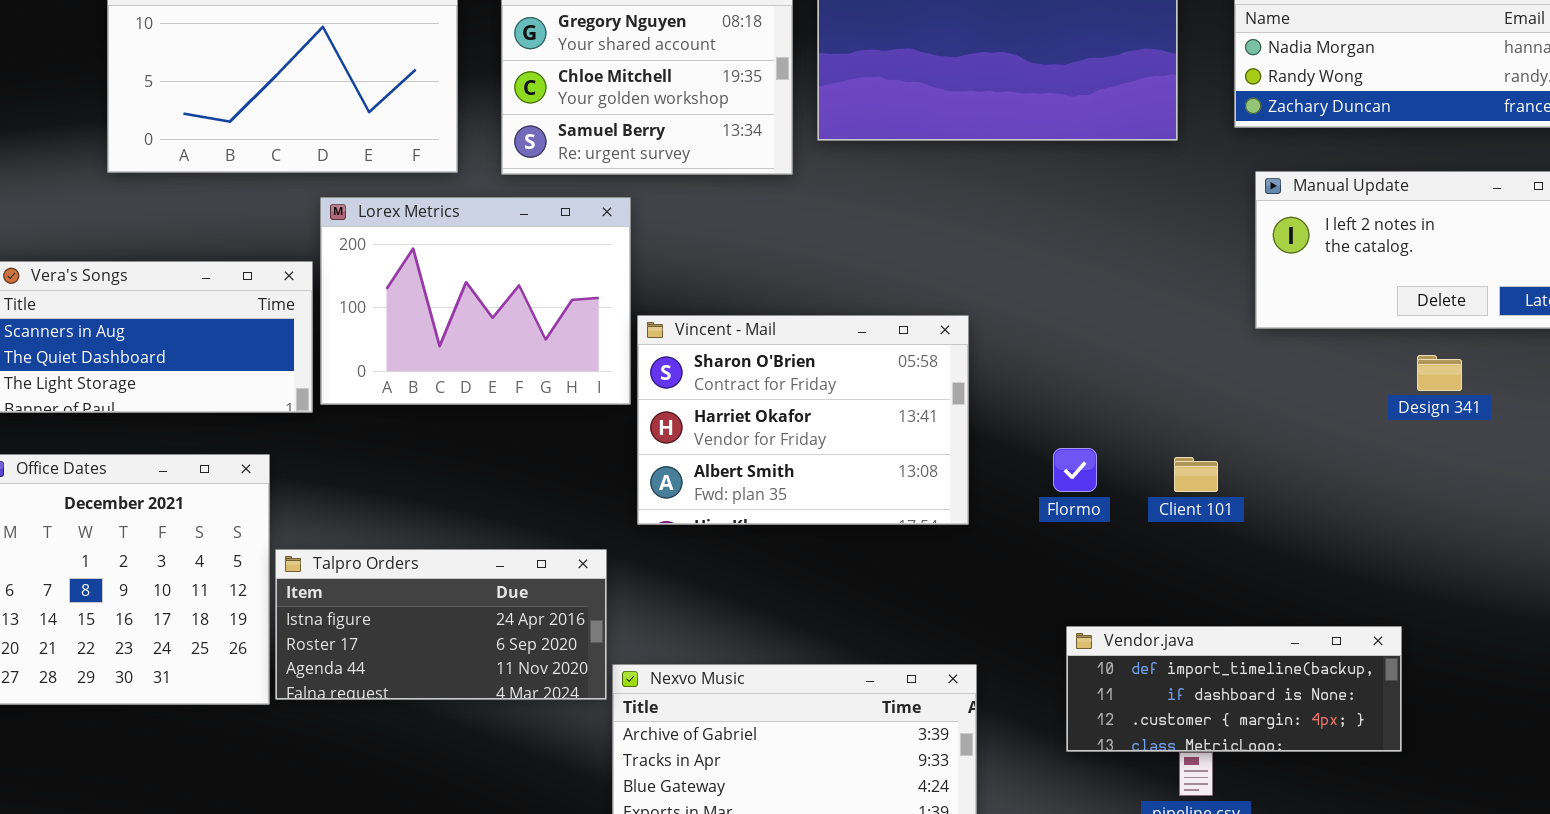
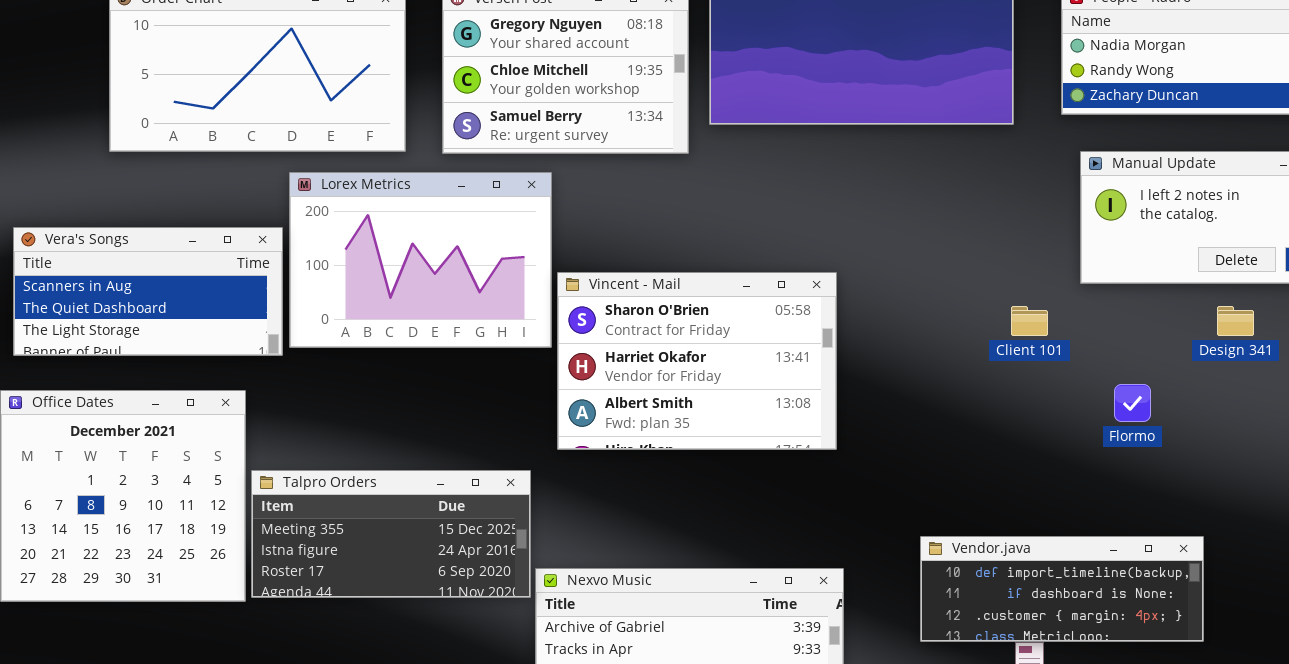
Flormo: [1053,448,1097,492] -> [1114,384,1151,422], moved
Client 101: [1174,457,1218,492] -> [1011,306,1048,336], moved
Talpro Orders: [275,549,607,700] -> [251,470,531,598], scrolled up 1 row

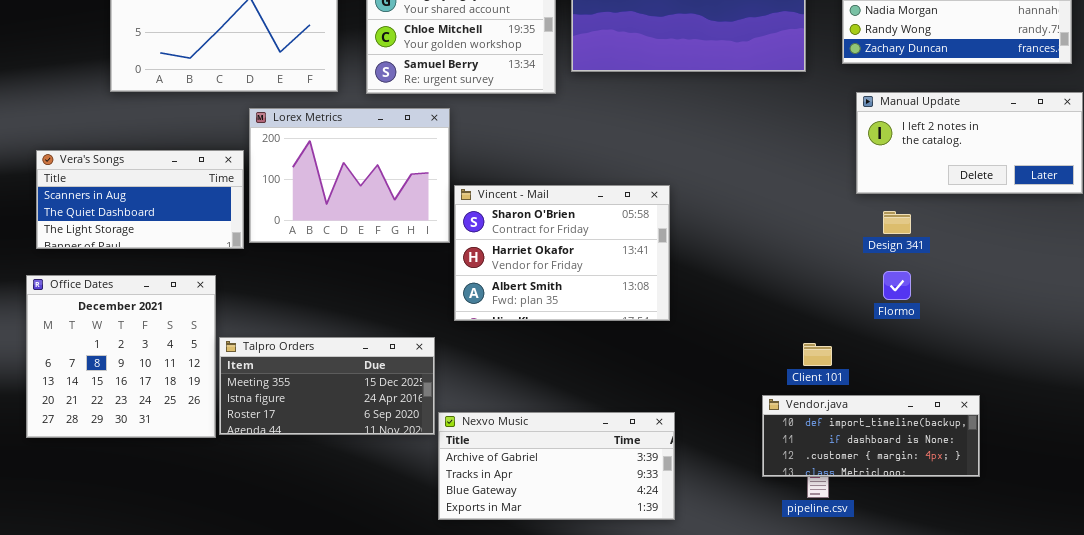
Client 101: [1011,306,1048,336] -> [803,343,832,366], moved
Design 341: [1217,306,1254,336] -> [883,211,911,234], moved
Vendor.java: [920,536,1204,642] -> [762,395,980,477], moved

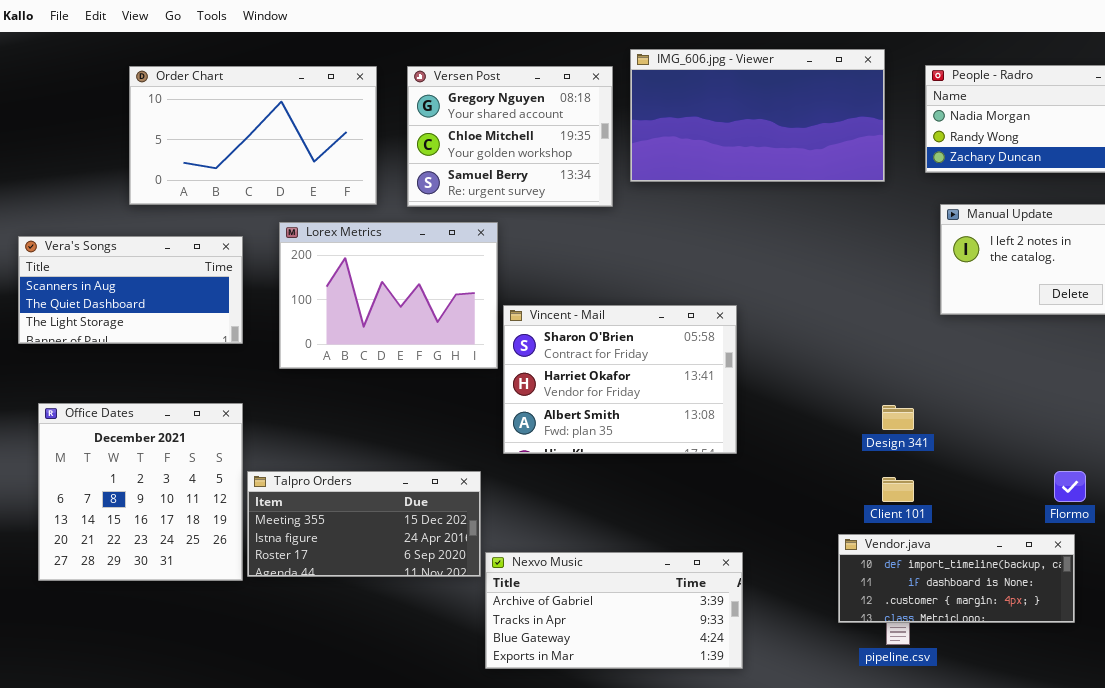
Vera's Songs: [36,150,244,249] -> [18,236,243,344], moved
Design 341: [883,211,911,234] -> [882,405,914,430], moved
Flormo: [883,271,911,300] -> [1054,471,1086,502], moved

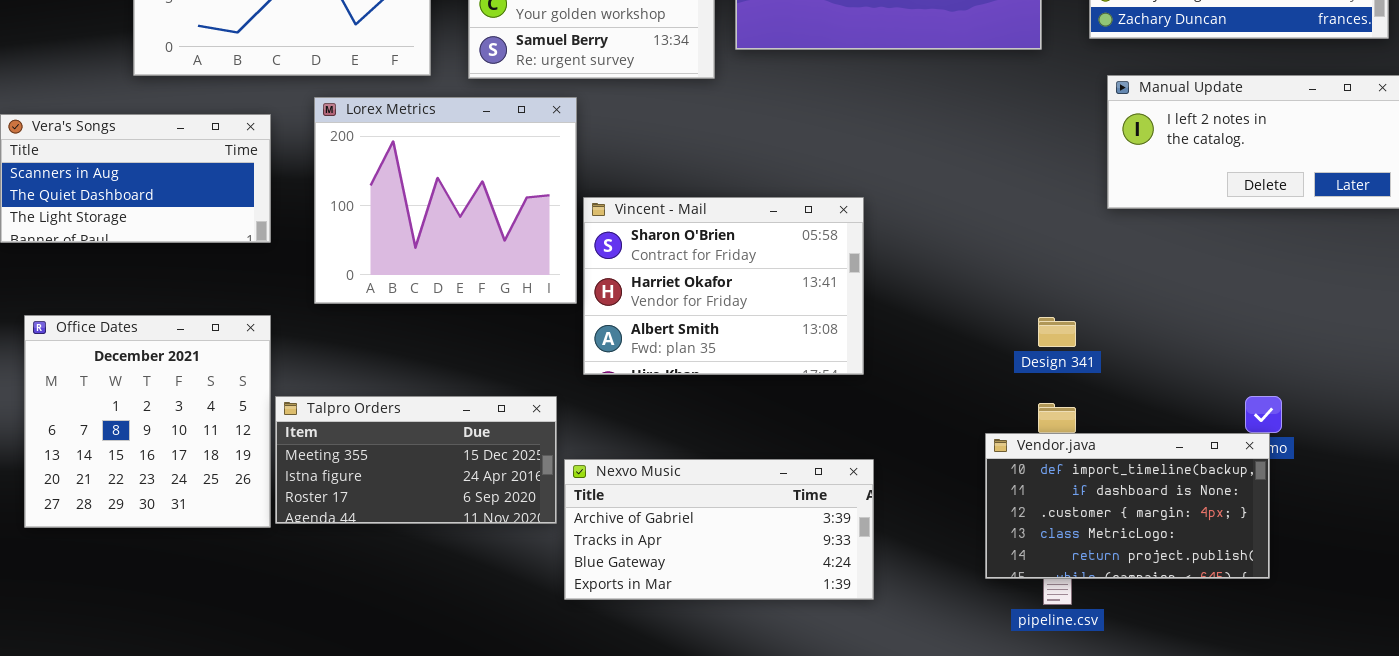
Lorex Metrics: [279,222,498,369] -> [314,97,577,304], resized
Vendor.java: [838,534,1075,623] -> [985,433,1270,579], resized
Nexvo Music: [485,552,743,669] -> [564,459,874,600], moved

